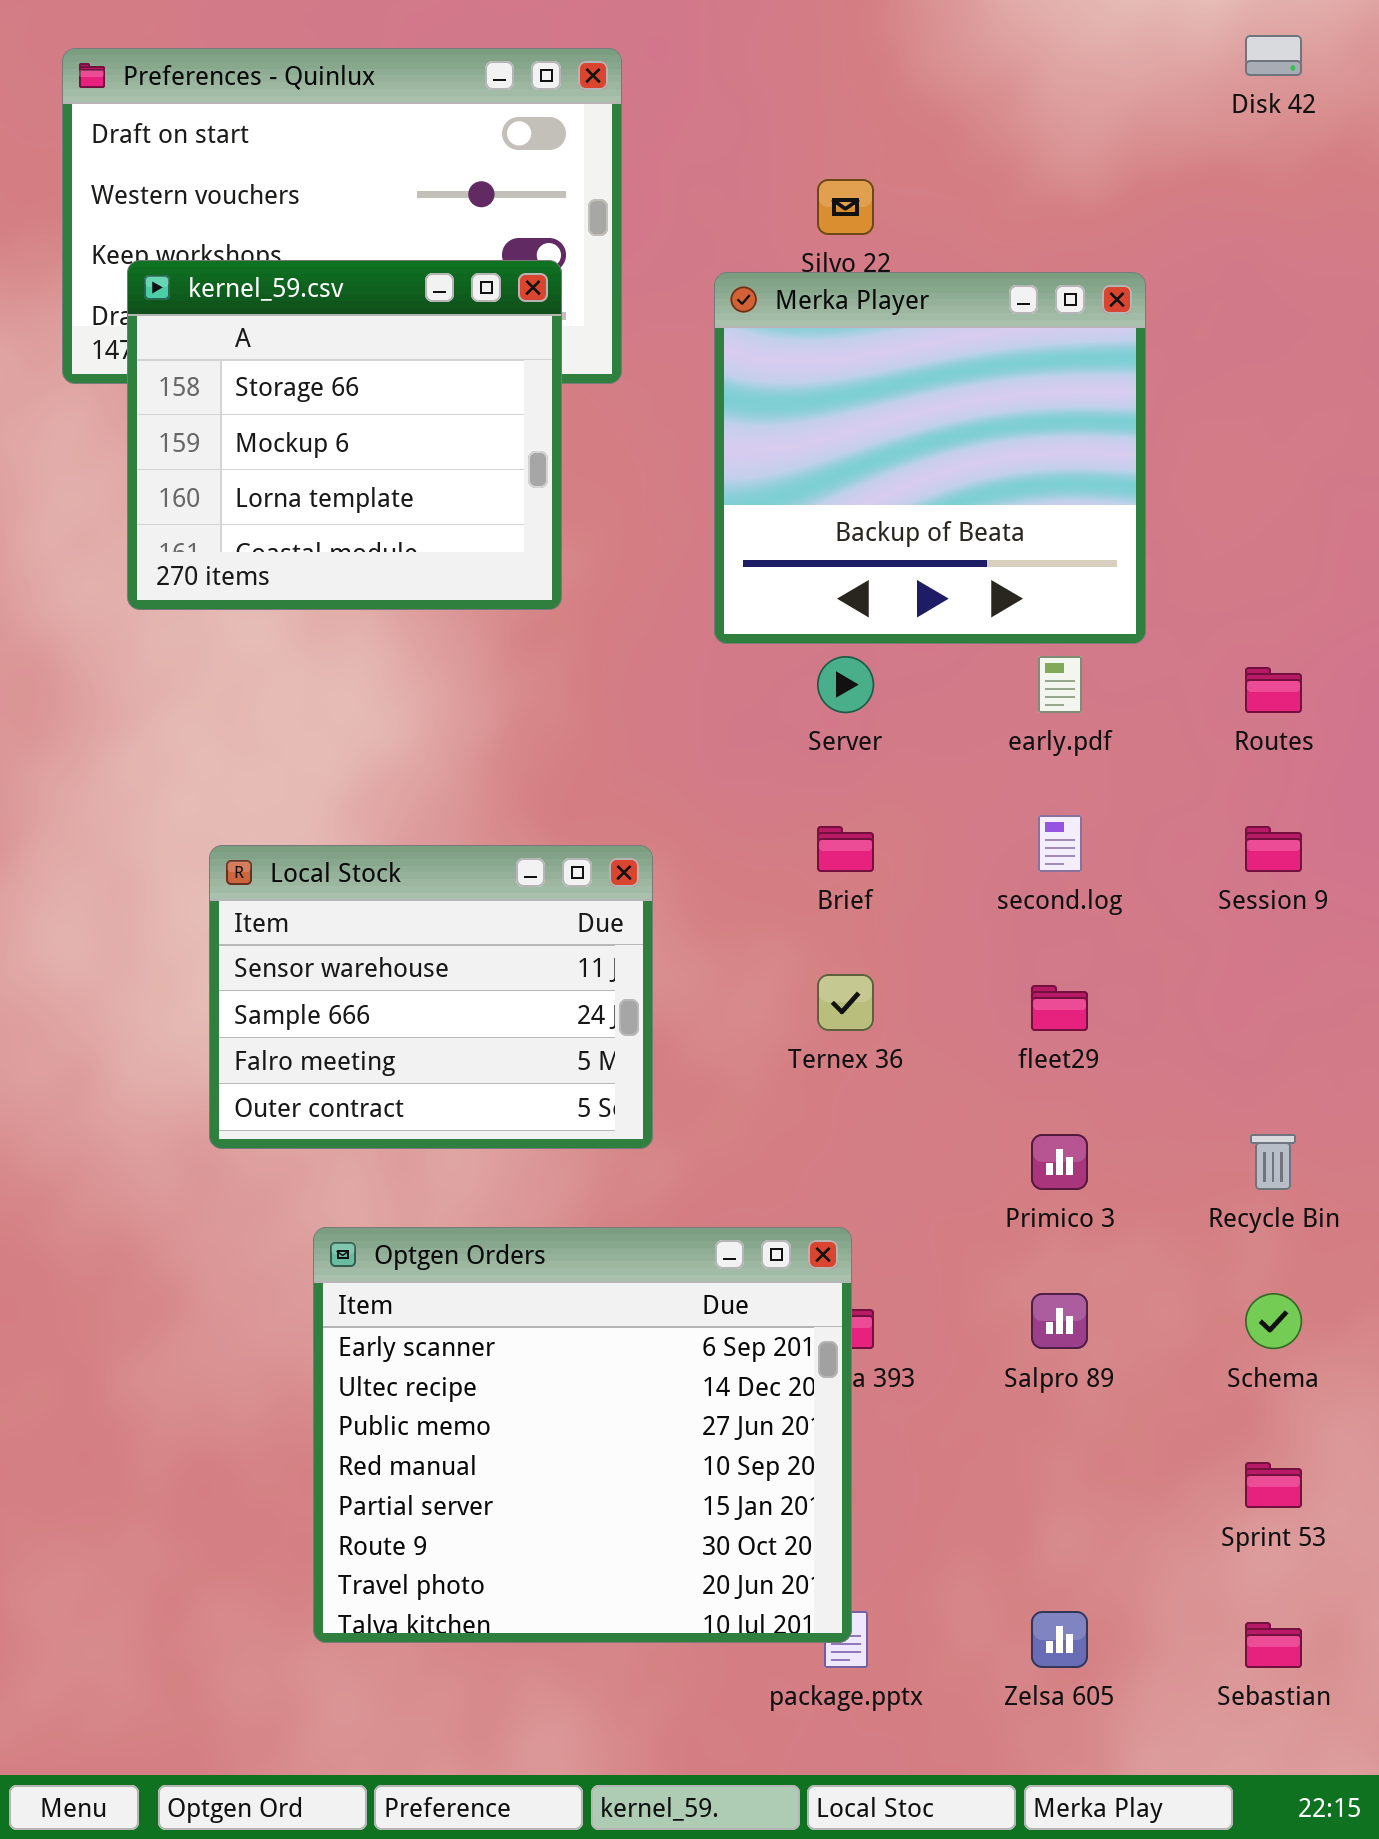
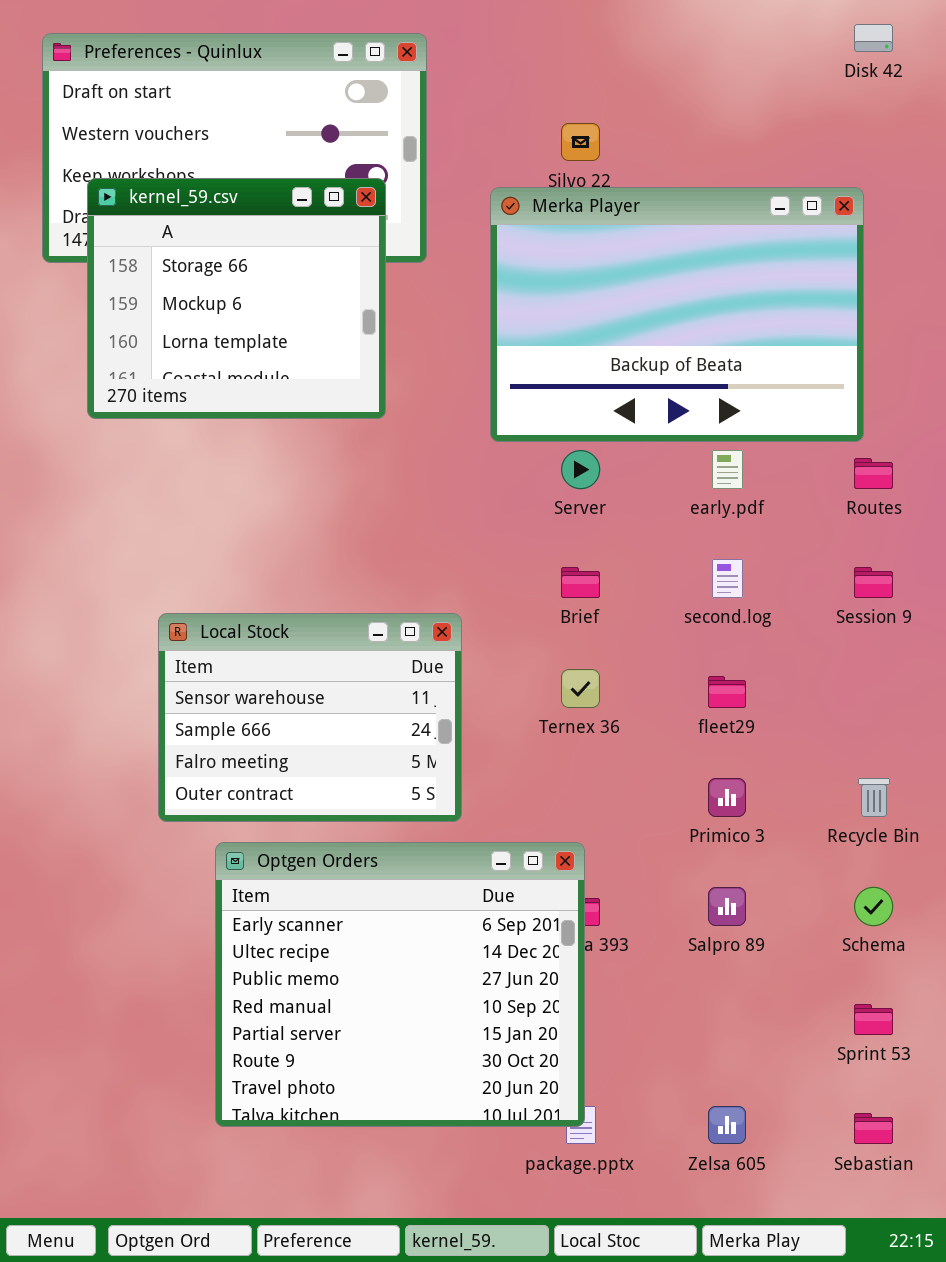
Merka Player: [714,272,1146,644] -> [490,187,864,442], resized
Local Stock: [209,845,653,1149] -> [158,613,462,822], moved

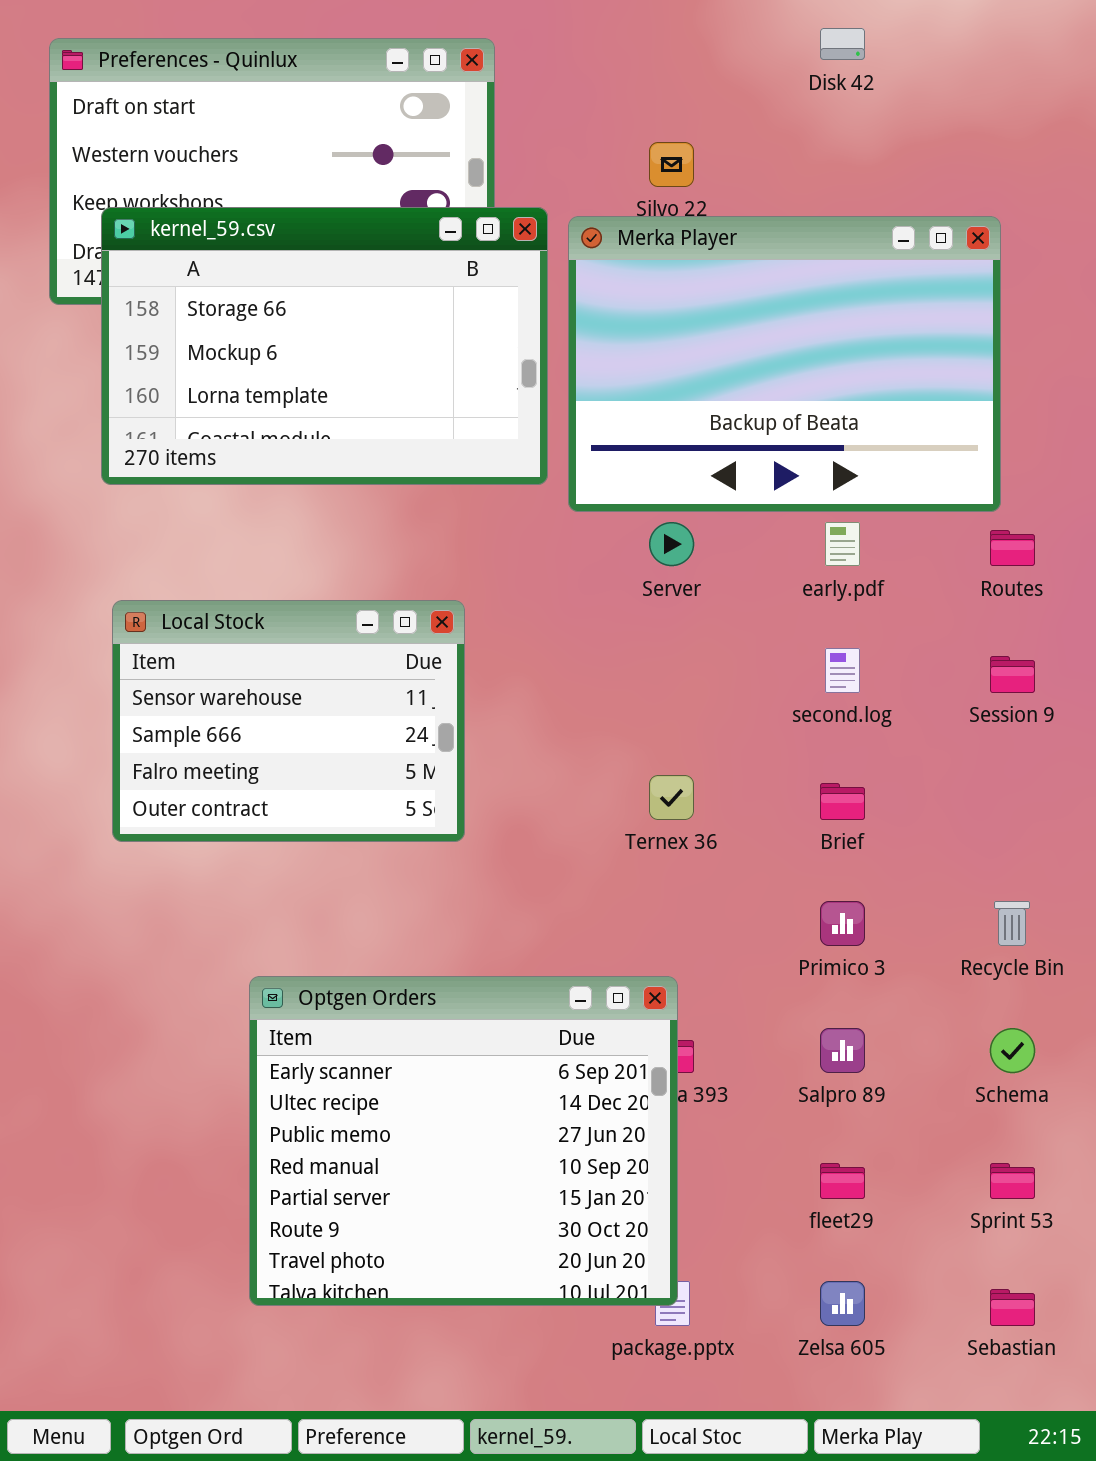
Disk 42: [854,24,893,52] -> [820,28,865,60], moved
kernel_59.csv: [87,178,386,419] -> [101,207,548,485], resized
Brief: [561,567,600,598] -> [820,783,865,820], moved
Local Stock: [158,613,462,822] -> [112,600,465,842], moved
fleet29: [708,676,746,708] -> [820,1163,865,1199], moved

